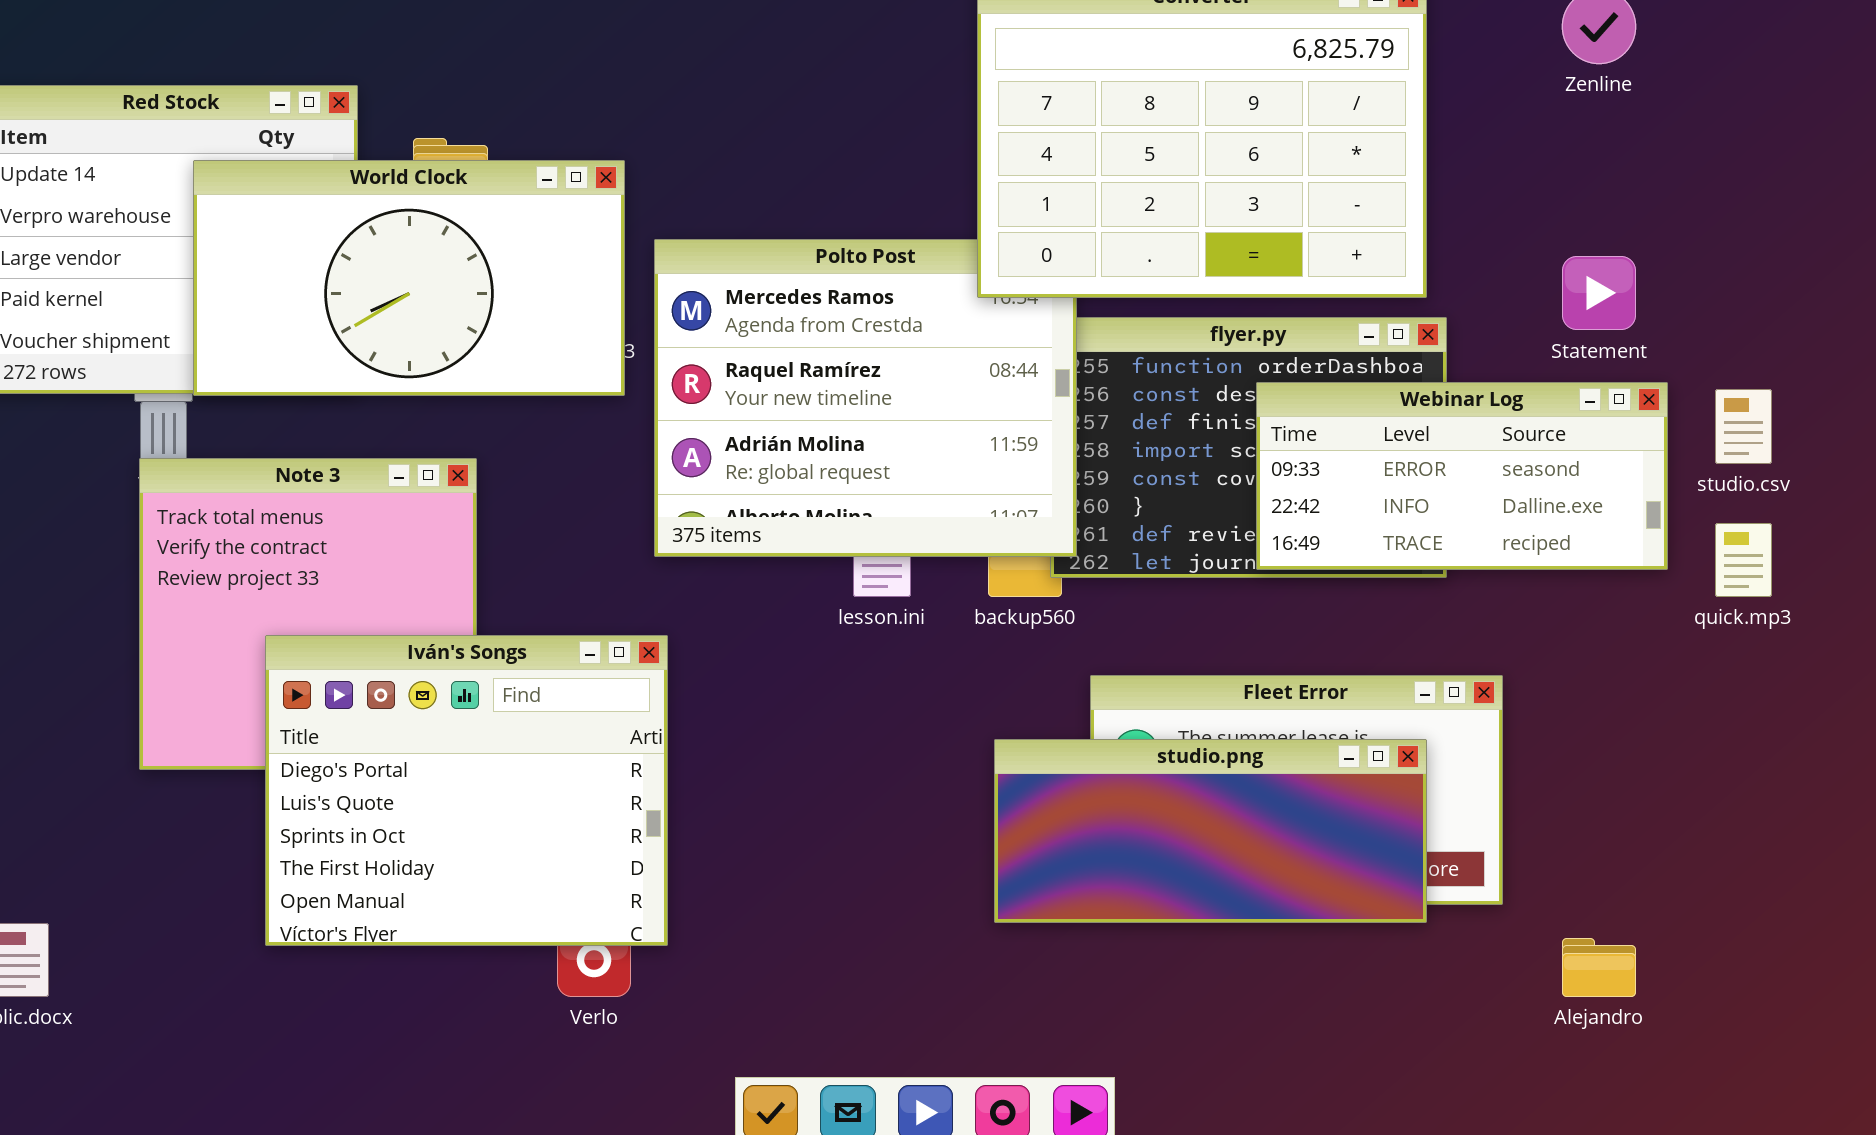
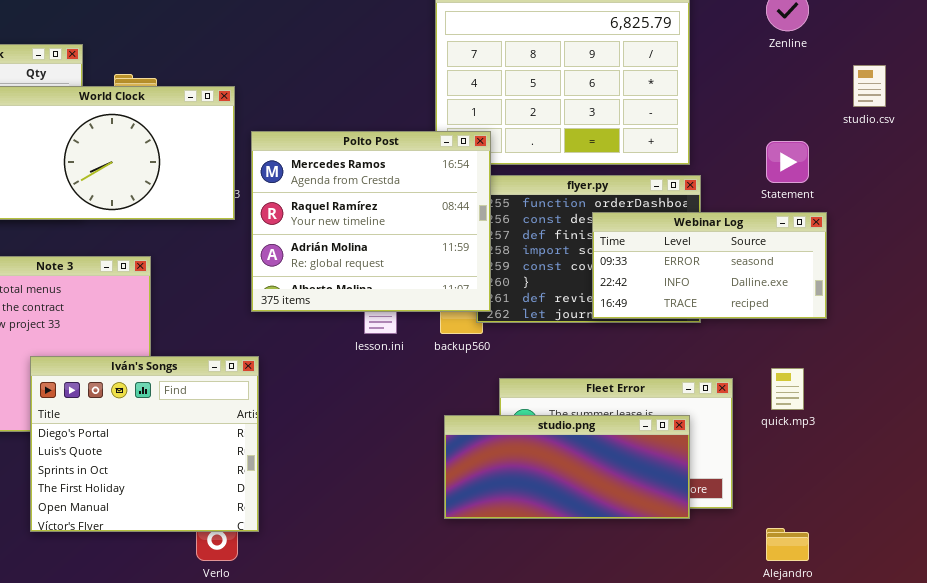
Polto Post: [654,239,1077,557] -> [251,131,491,312], raised
studio.csv: [1715,389,1772,464] -> [853,65,886,107], moved
quick.mp3: [1715,523,1772,597] -> [771,368,804,410], moved

